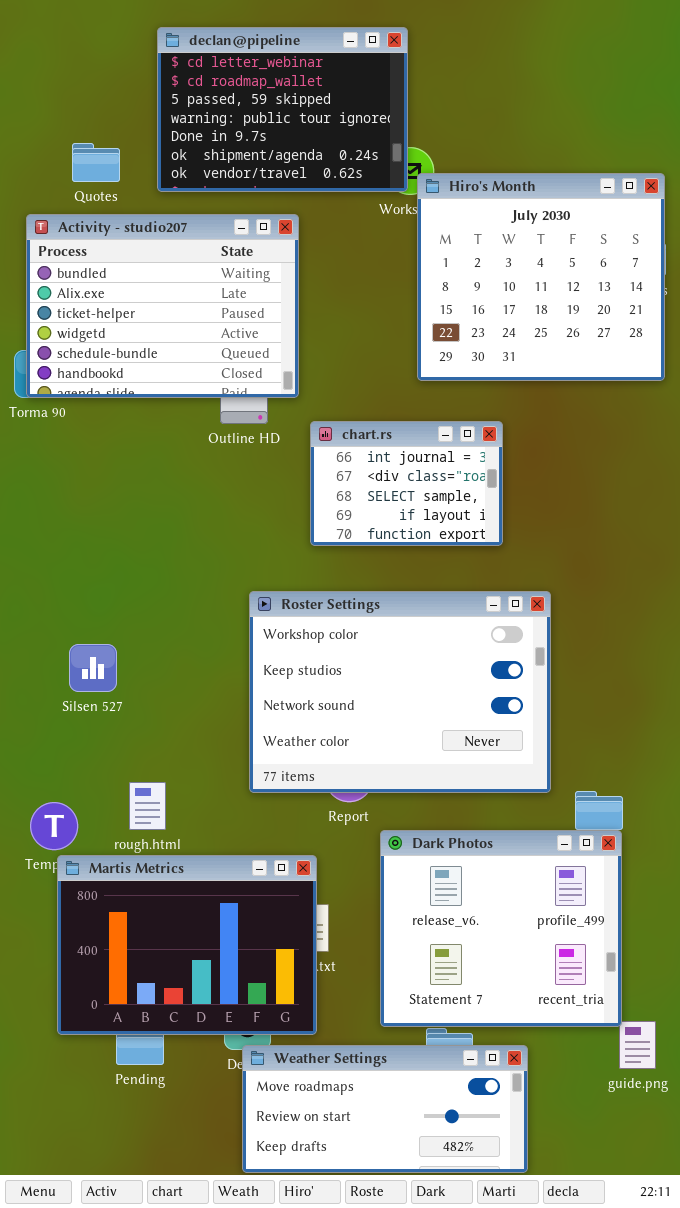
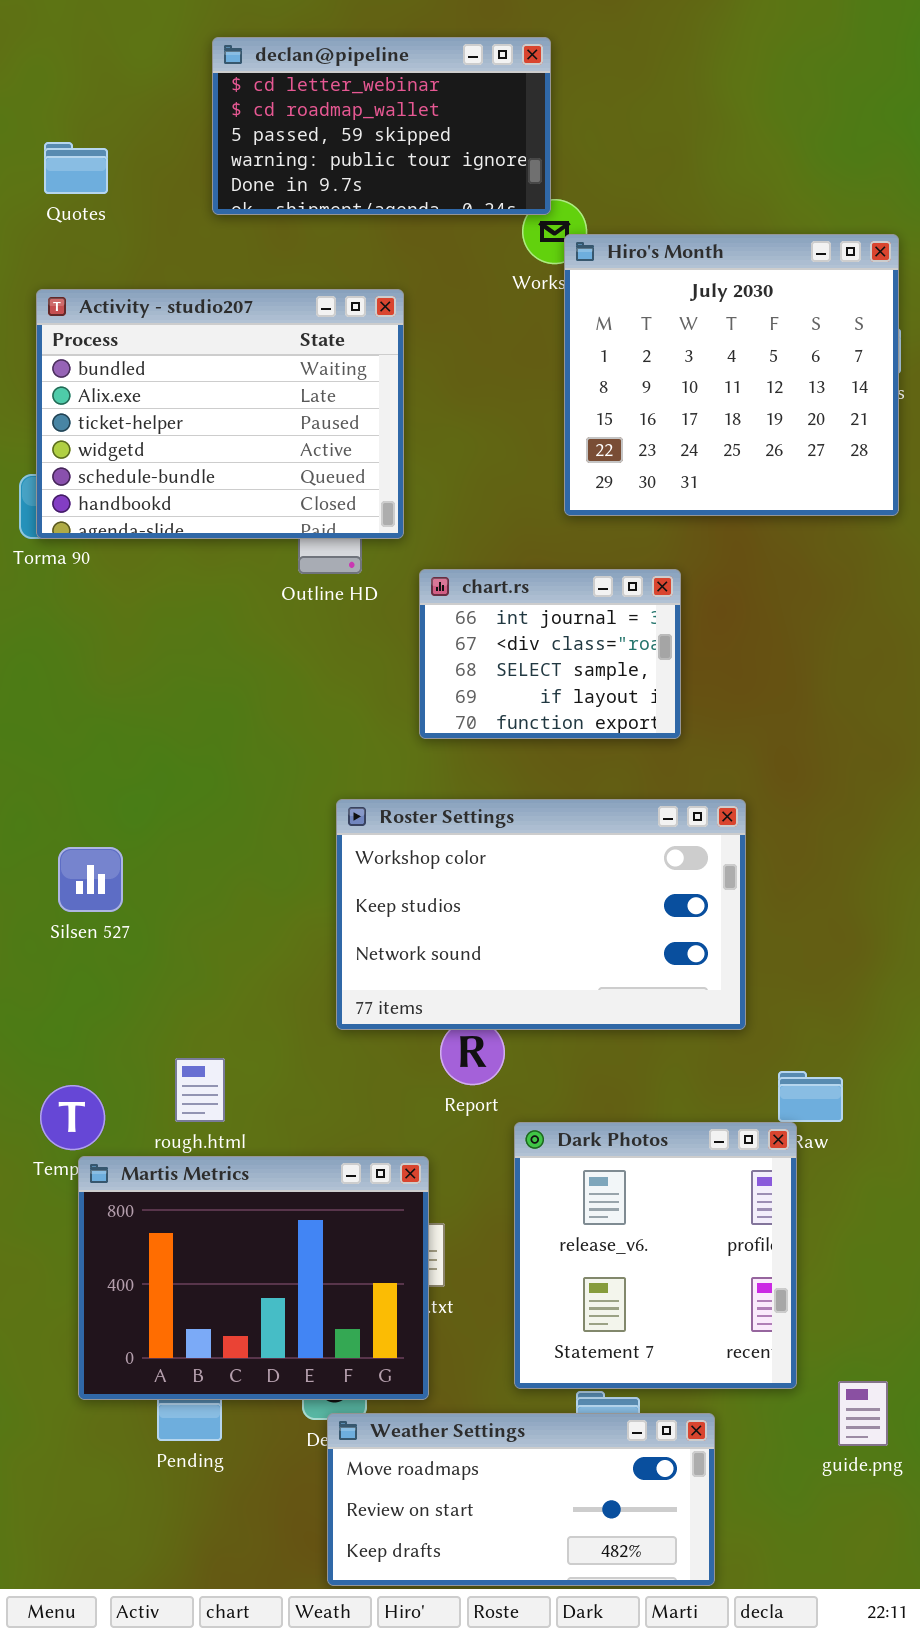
declan@pipeline: [157,27,408,192] -> [212,37,551,215], resized
Quotes: [72,143,120,182] -> [44,142,108,194], moved
Roster Settings: [249,591,551,793] -> [336,799,746,1030], resized
Silsen 527: [69,644,117,692] -> [58,847,123,912], moved
Dark Photos: [380,830,622,1027] -> [514,1122,797,1389], resized

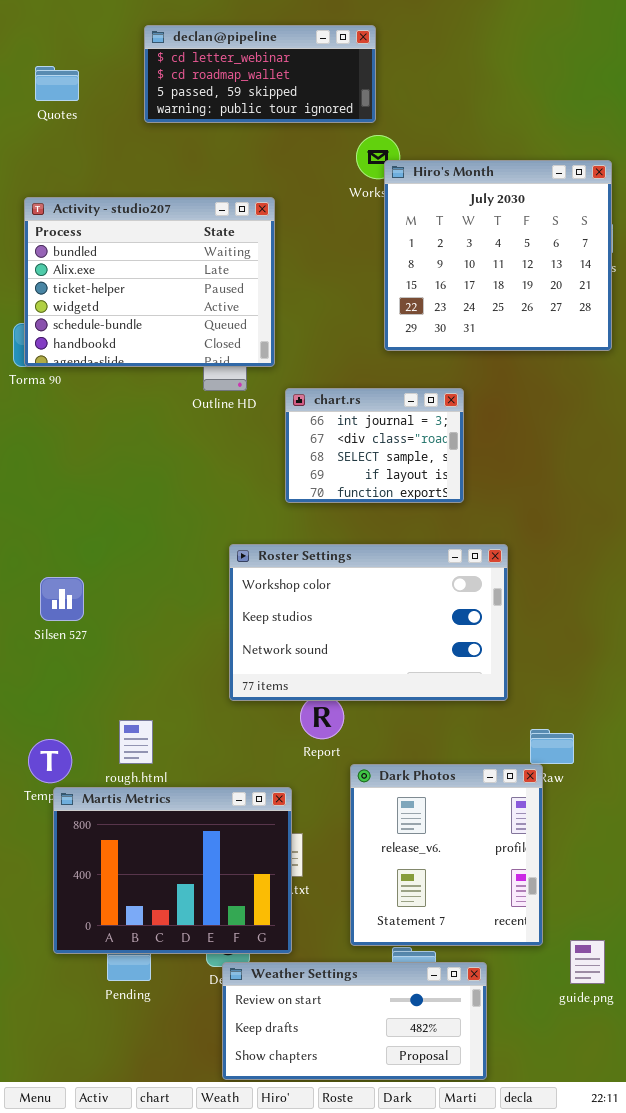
declan@pipeline: [212,37,551,215] -> [144,25,376,123], resized
Quotes: [44,142,108,194] -> [35,66,79,101], moved
Weather Settings: [327,1413,715,1586] -> [222,962,487,1080], scrolled down 1 row

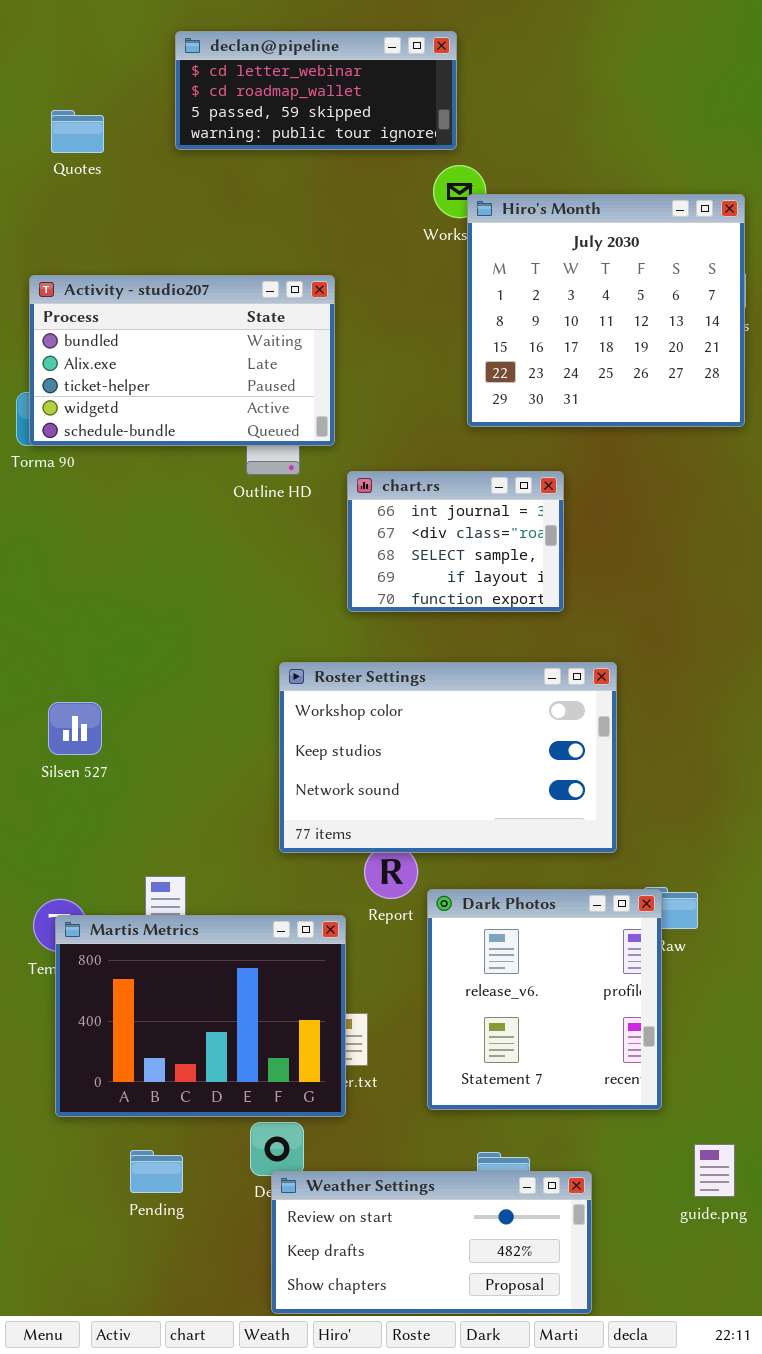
Quotes: [35,66,79,101] -> [51,110,104,153], moved
Activity - studio207: [24,197,275,367] -> [29,275,335,446], resized
Dark Photos: [350,764,543,946] -> [427,889,662,1110], moved
Martis Metrics: [53,787,292,954] -> [55,915,346,1117], moved

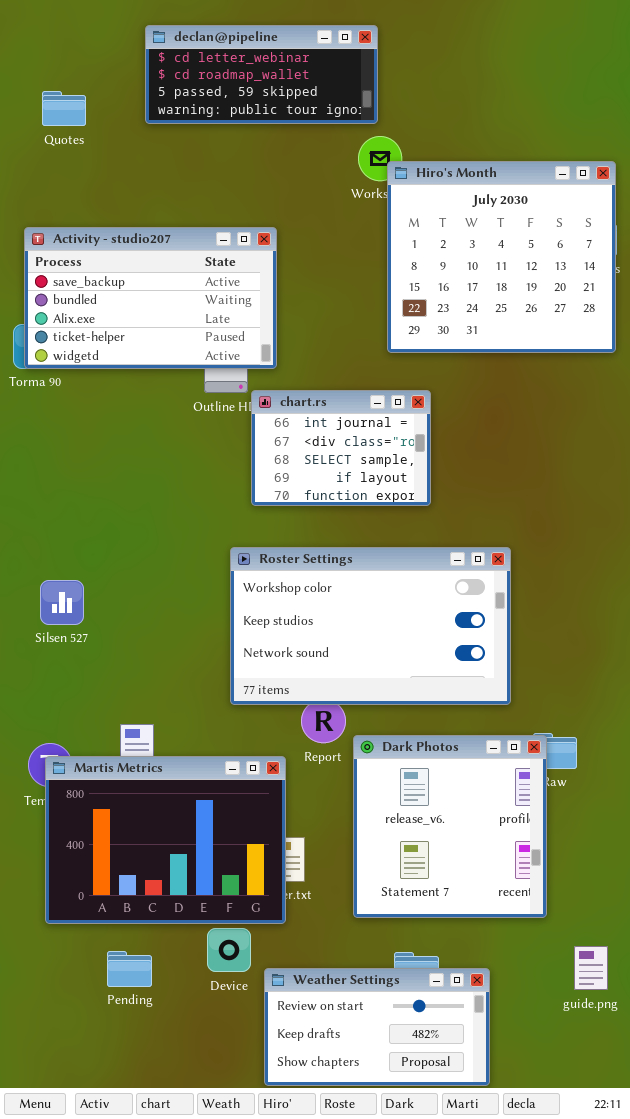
Activity - studio207: [29,275,335,446] -> [24,227,277,369], scrolled up 1 row
chart.rs: [347,471,564,612] -> [251,390,431,506], moved
Weather Settings: [271,1171,592,1314] -> [264,968,490,1086], resized

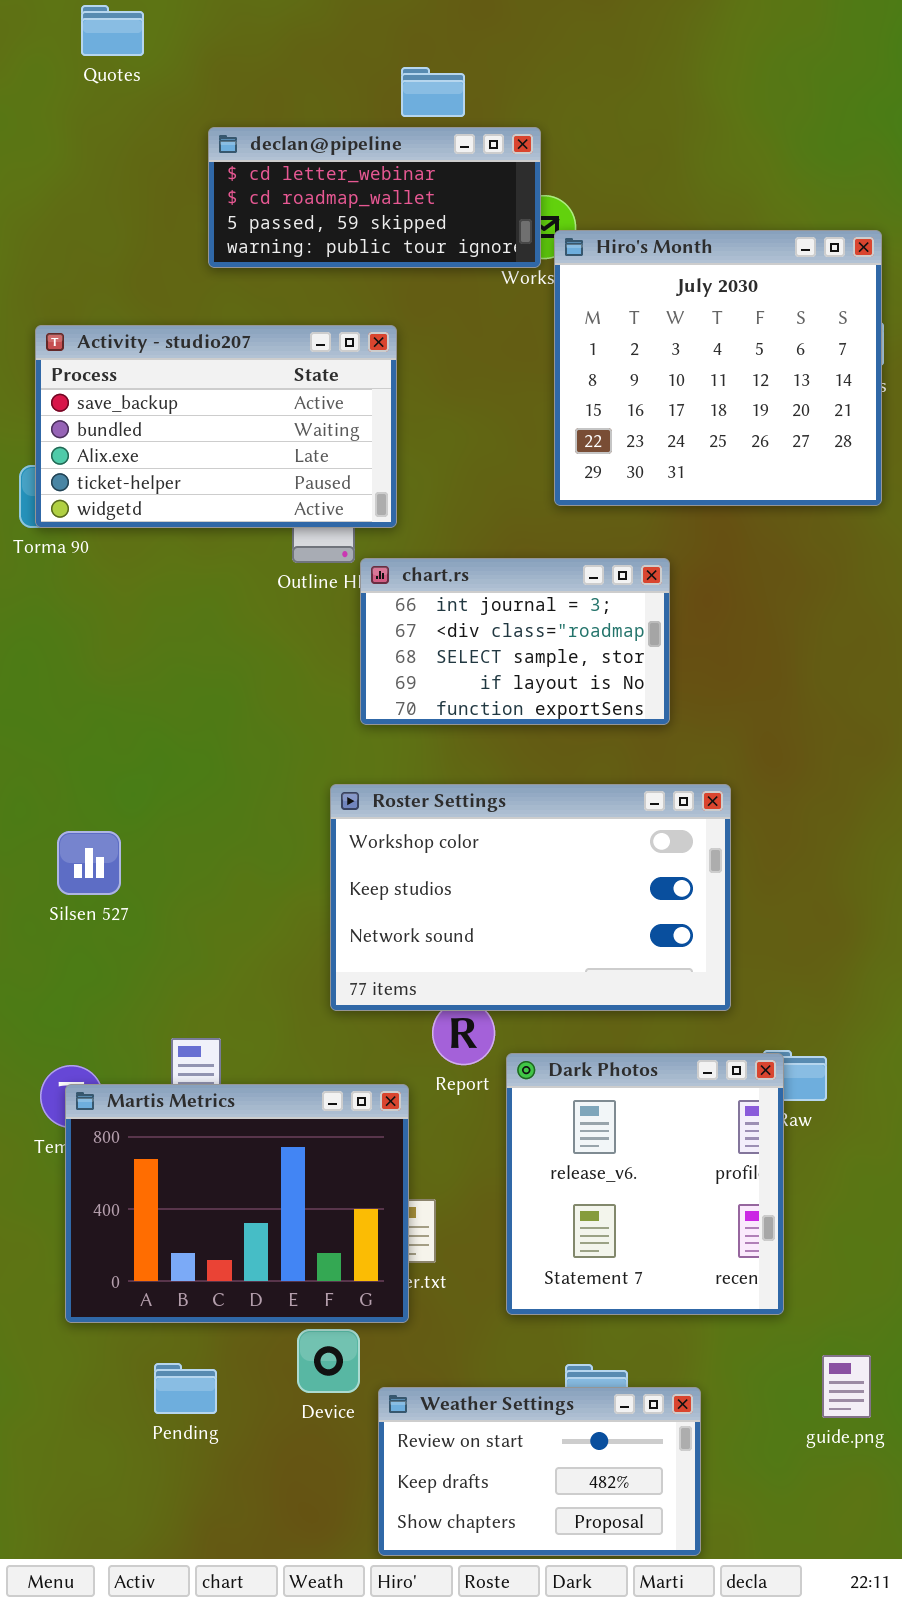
declan@pipeline: [145,25,378,124] -> [208,127,541,268], moved
Quotes: [42,91,86,126] -> [81,5,144,56], moved
chart.rs: [251,390,431,506] -> [360,558,670,725], resized

